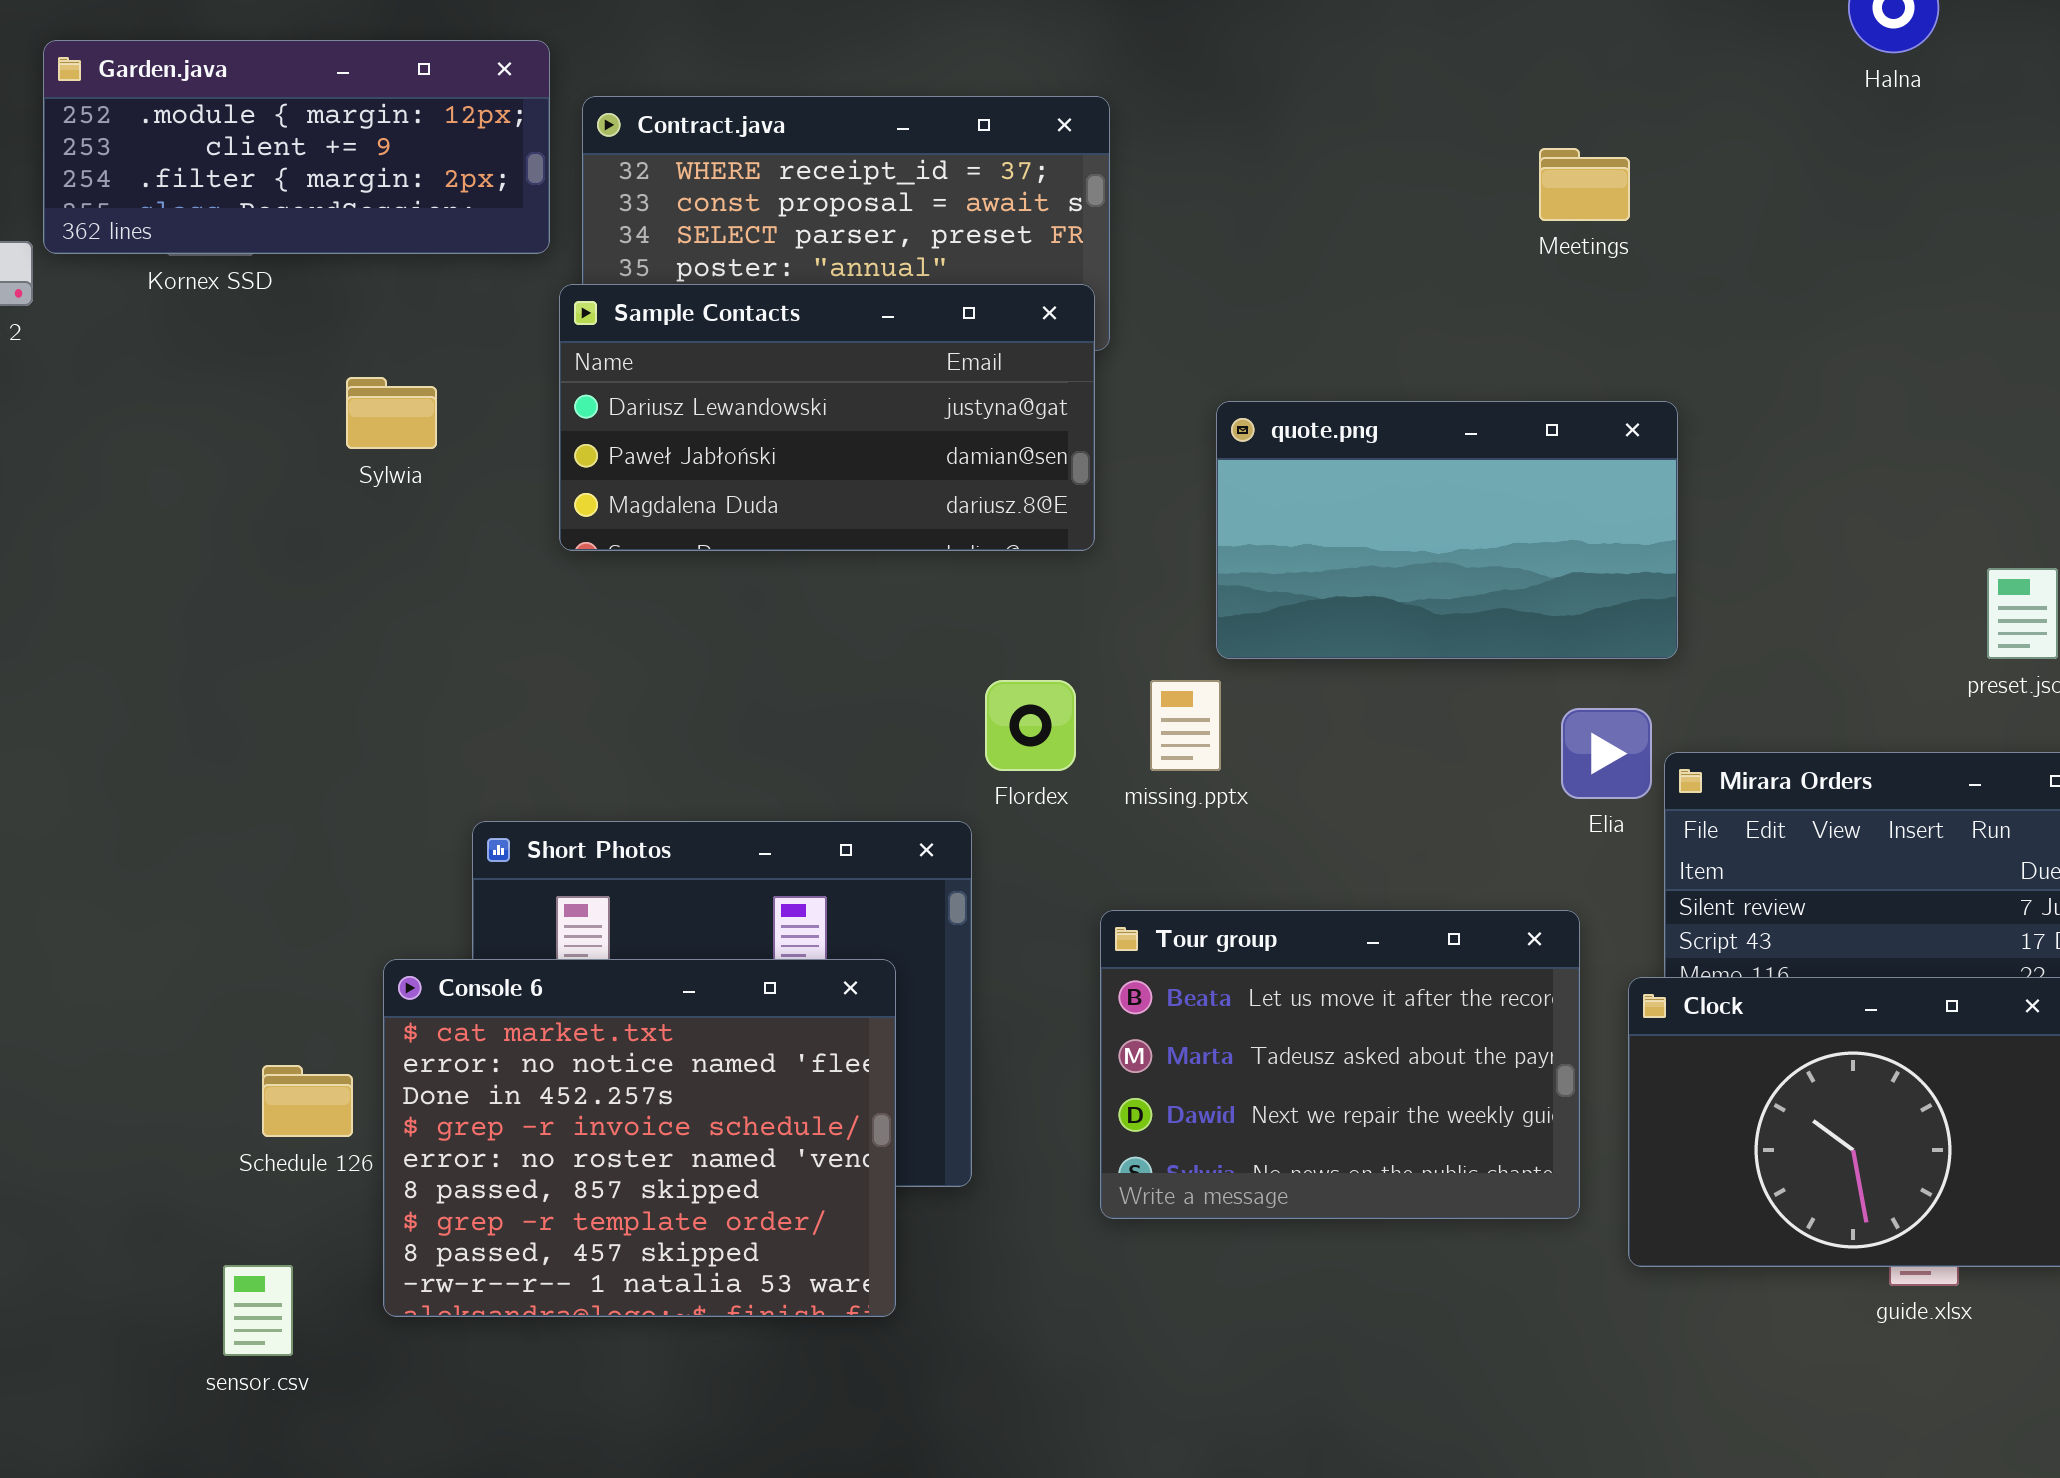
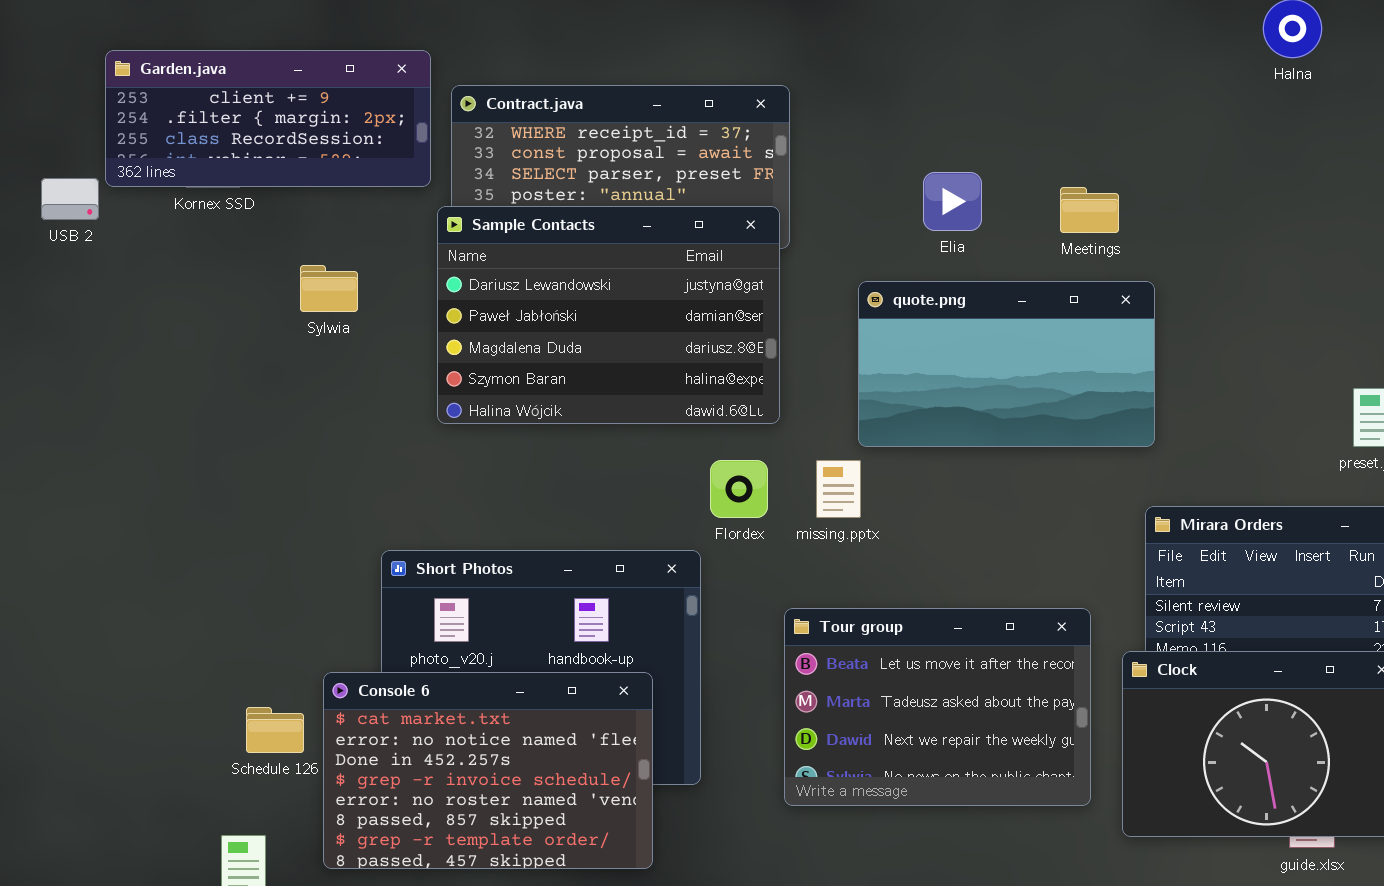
Garden.java: [43,40,550,254] -> [105,50,431,187], scrolled down 1 row
Meetings: [1539,148,1630,221] -> [1060,187,1119,233], moved
Sample Contacts: [559,284,1095,551] -> [437,206,780,424], resized
Elia: [1561,708,1652,799] -> [923,172,982,231], moved
Console 6: [383,959,896,1317] -> [323,672,653,869], resized

